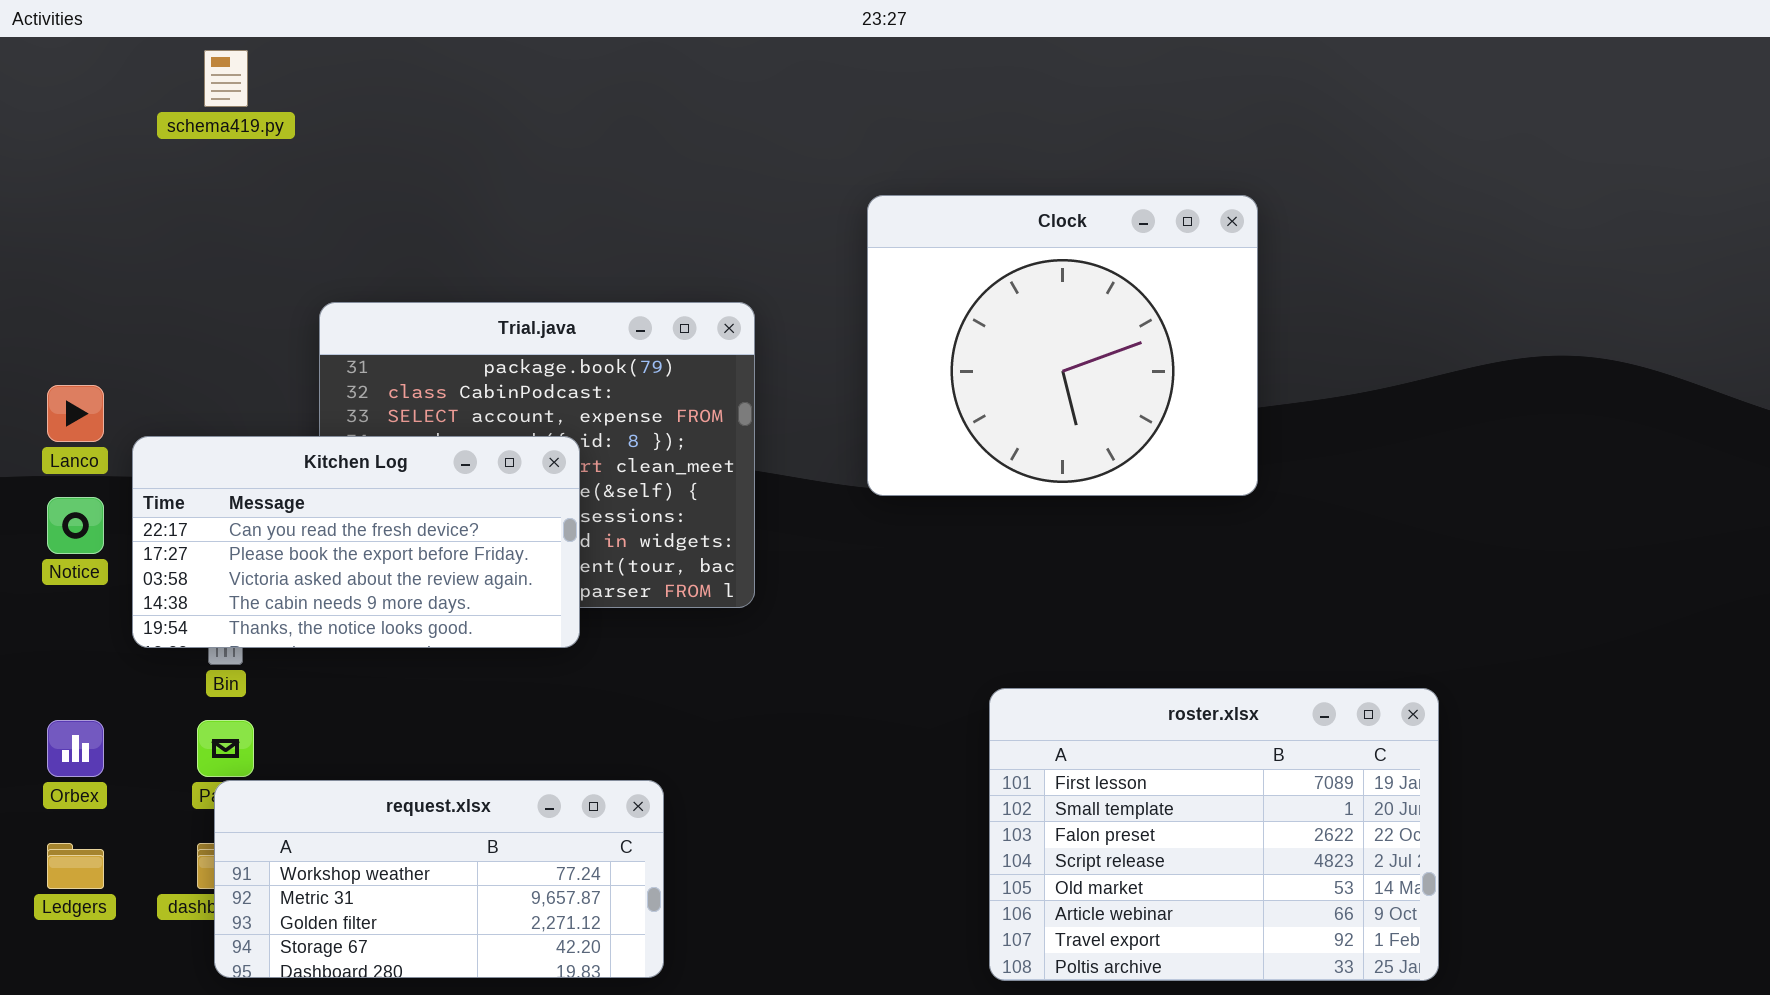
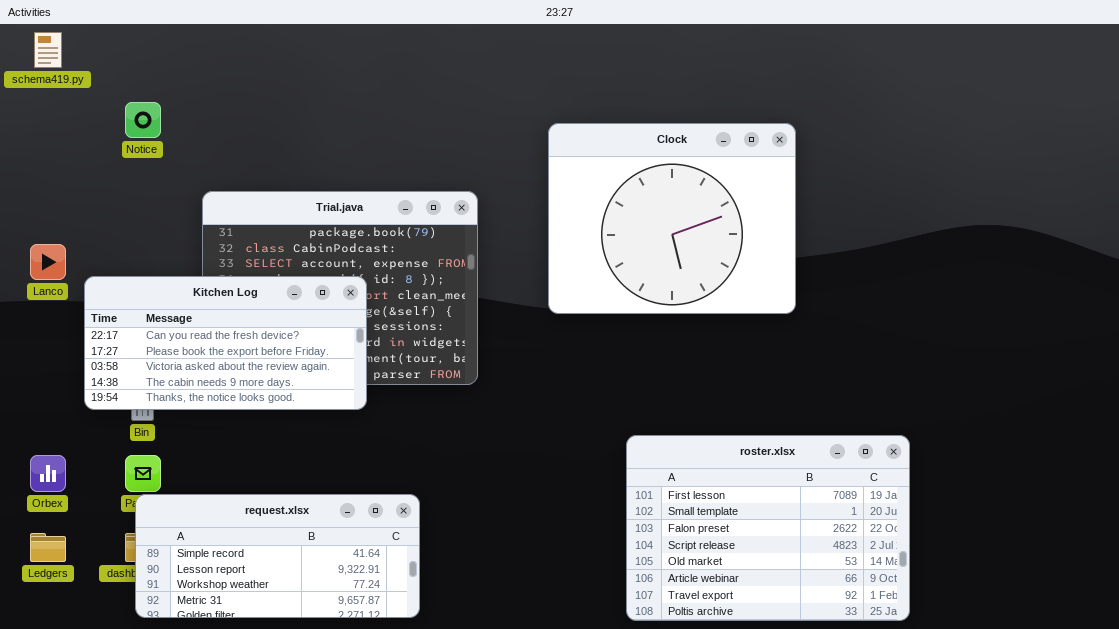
schema419.py: [204,50,248,107] -> [34,32,62,68], moved
Notice: [47,497,104,554] -> [125,102,161,138], moved
request.xlsx: [214,780,664,978] -> [135,494,420,618], scrolled up 2 rows

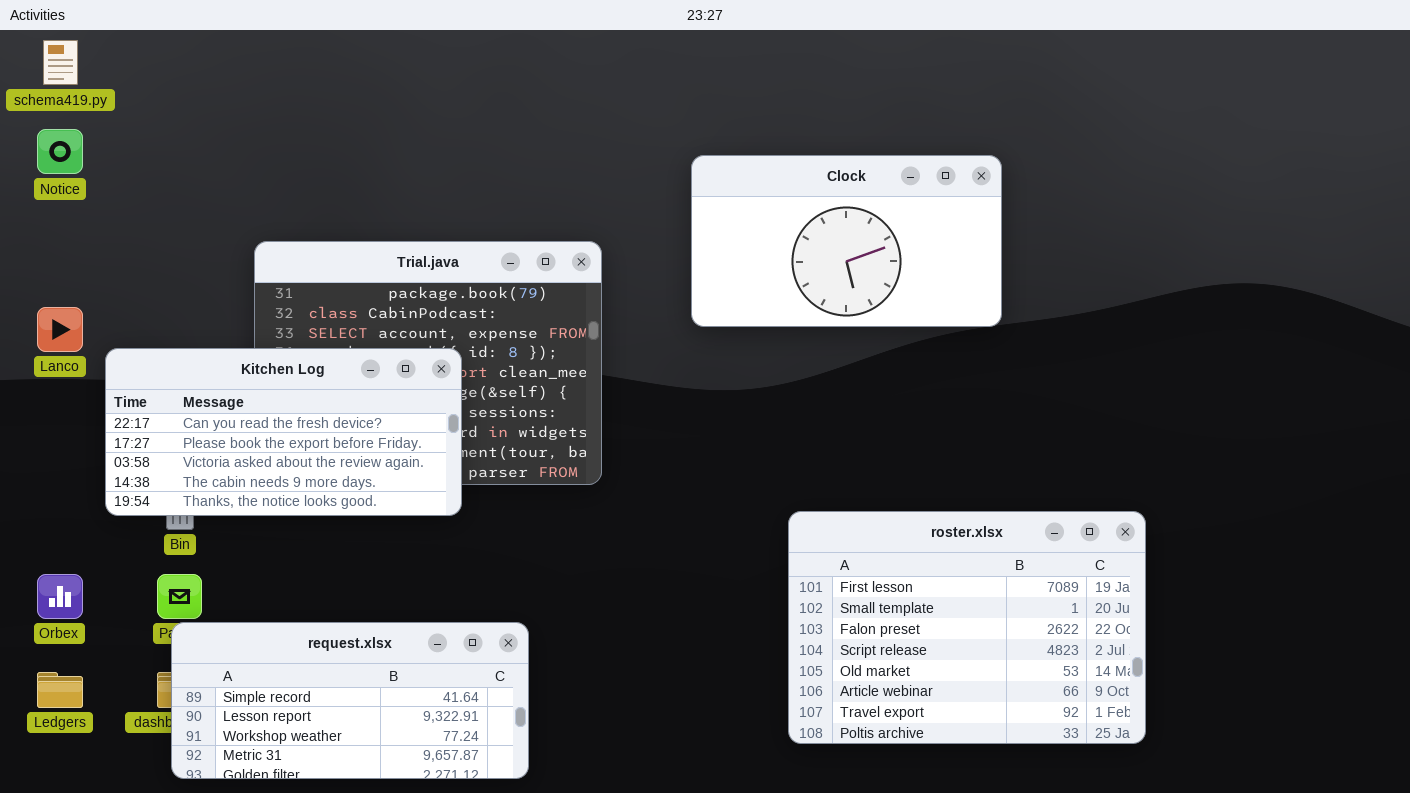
Notice: [125,102,161,138] -> [37,129,83,174], moved
Clock: [548,123,796,314] -> [691,155,1002,327], resized
roster.xlsx: [626,435,910,621] -> [788,511,1146,744], moved

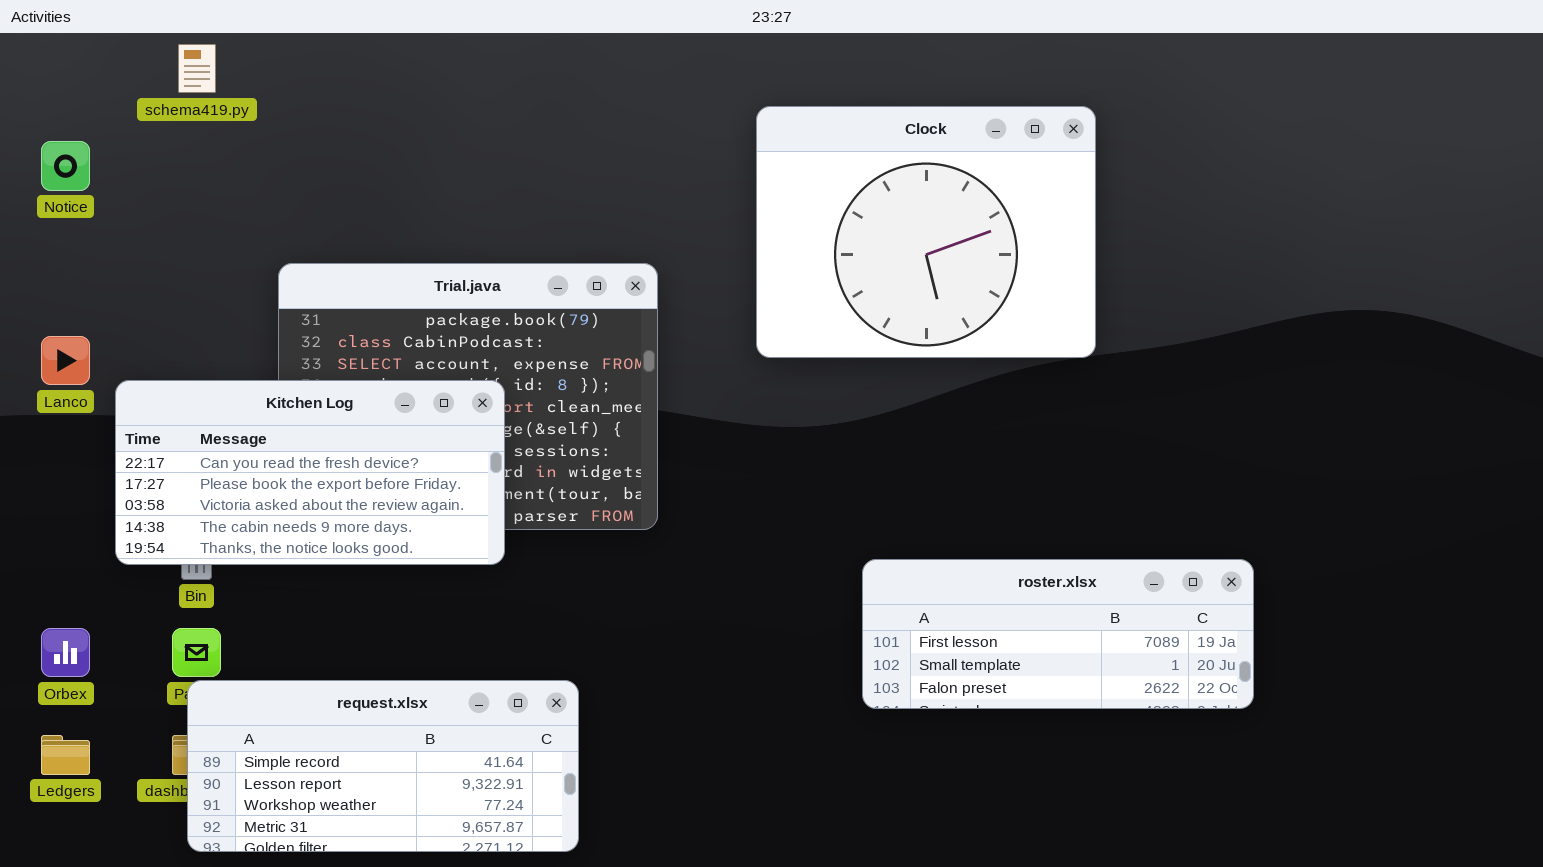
schema419.py: [43,40,78,85] -> [178,44,216,93], moved
Clock: [691,155,1002,327] -> [756,106,1096,358], resized
roster.xlsx: [788,511,1146,744] -> [862,559,1254,709], resized

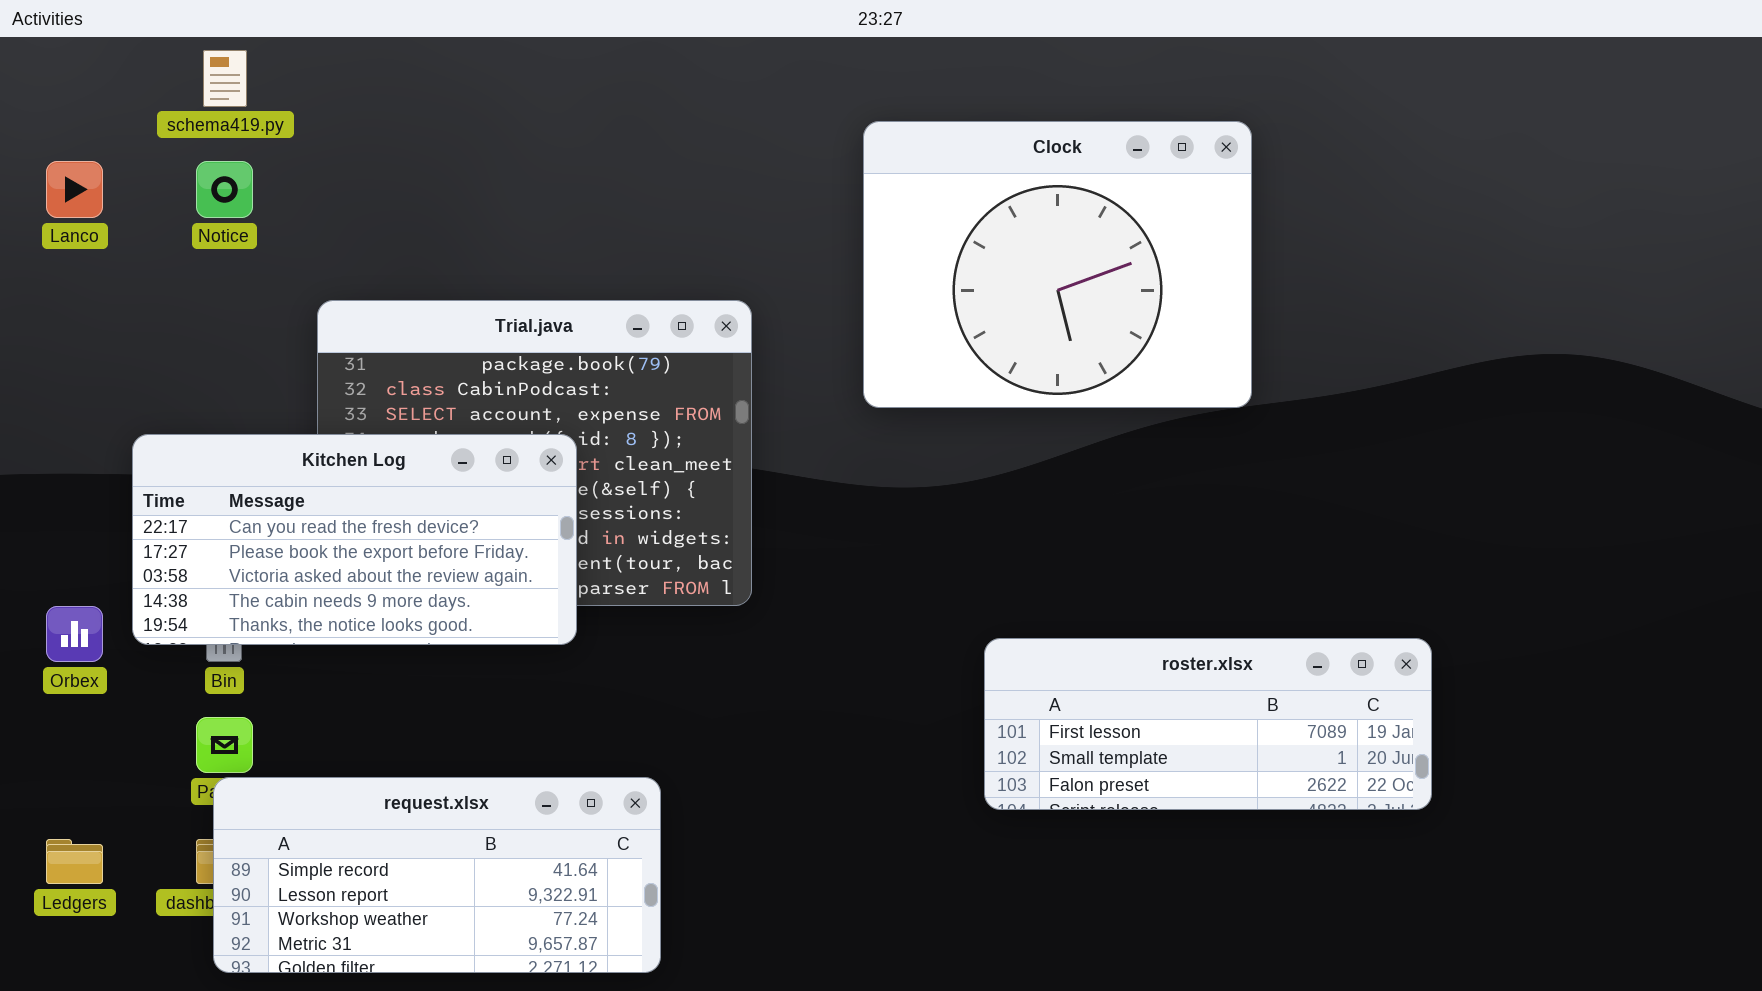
Notice: [41,141,90,191] -> [196,161,253,218], moved
Lanco: [41,336,90,385] -> [46,161,103,218], moved
Orbex: [41,628,90,677] -> [46,606,103,662], moved

